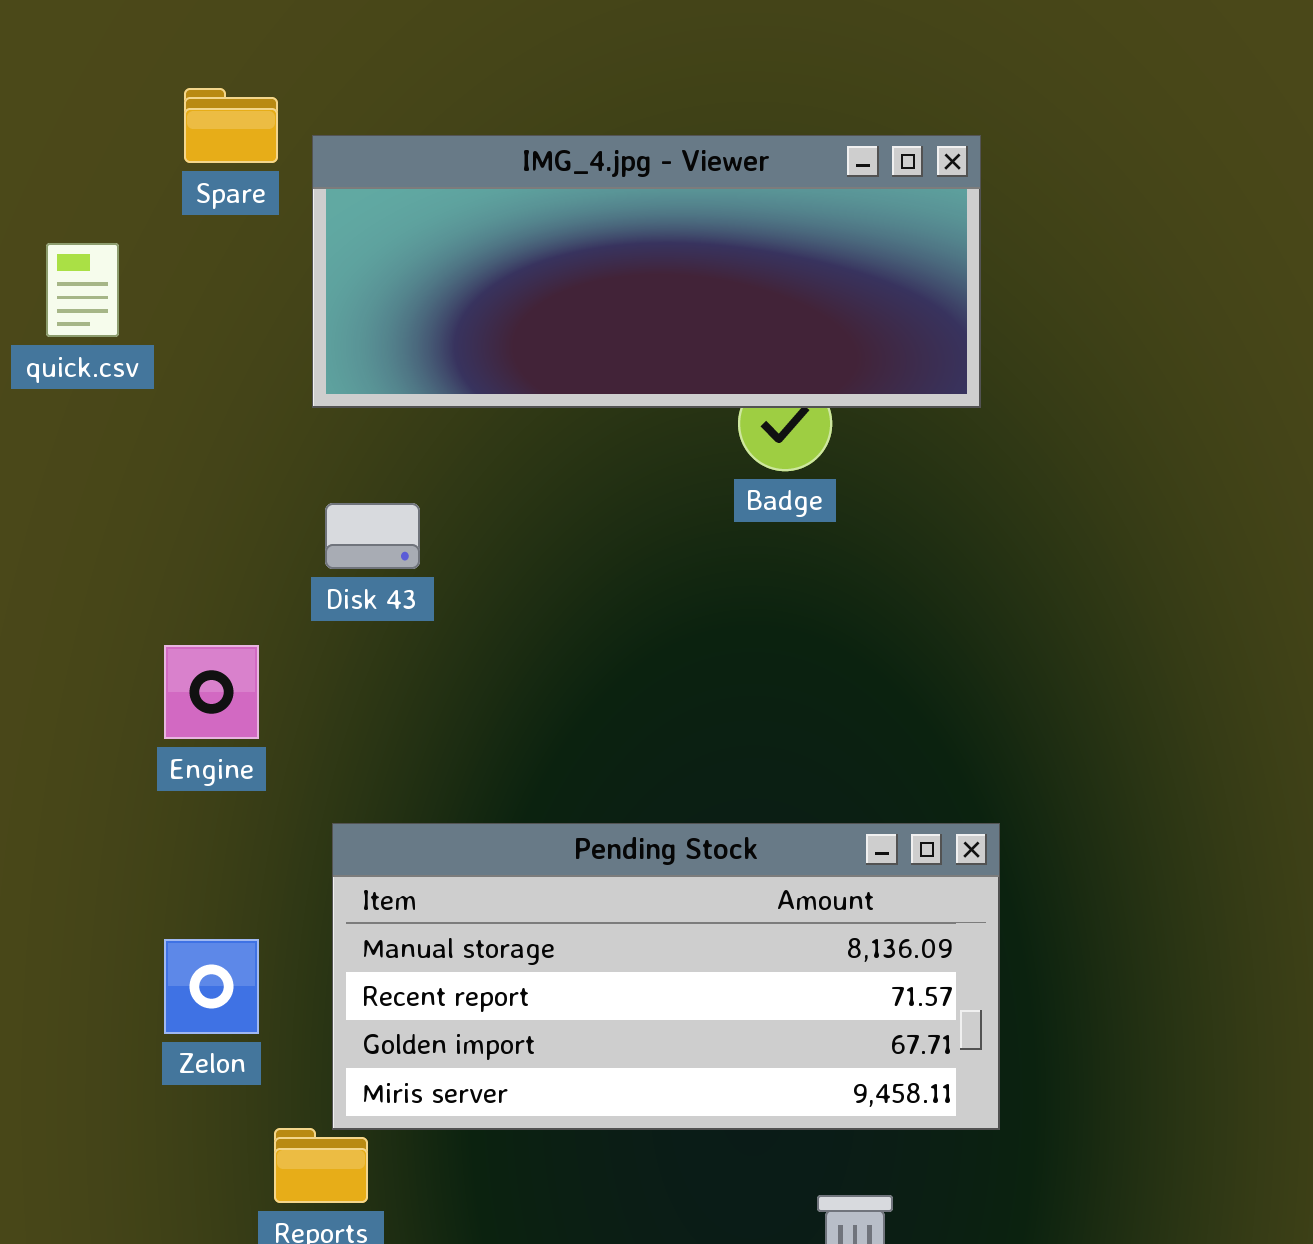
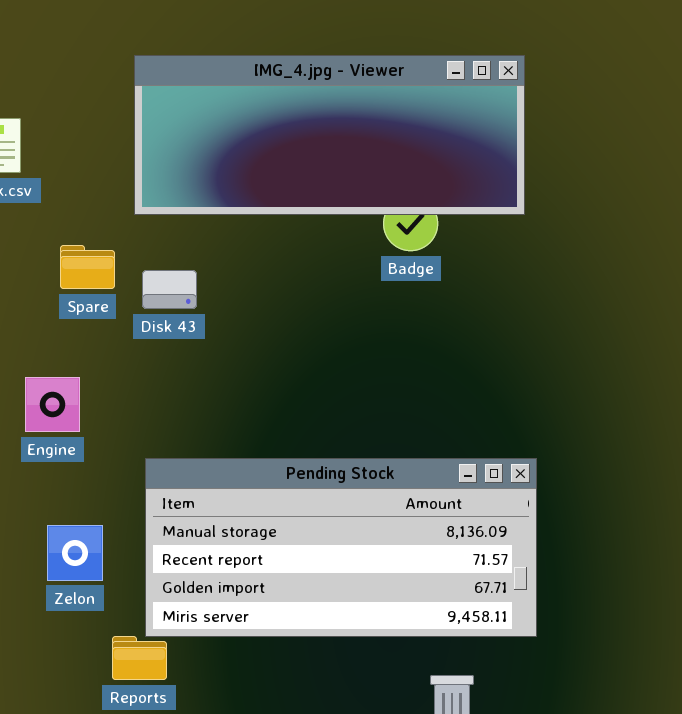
Spare: [184,88,278,163] -> [60,245,115,289], moved
Engine: [164,645,259,739] -> [25,377,80,432], moved

